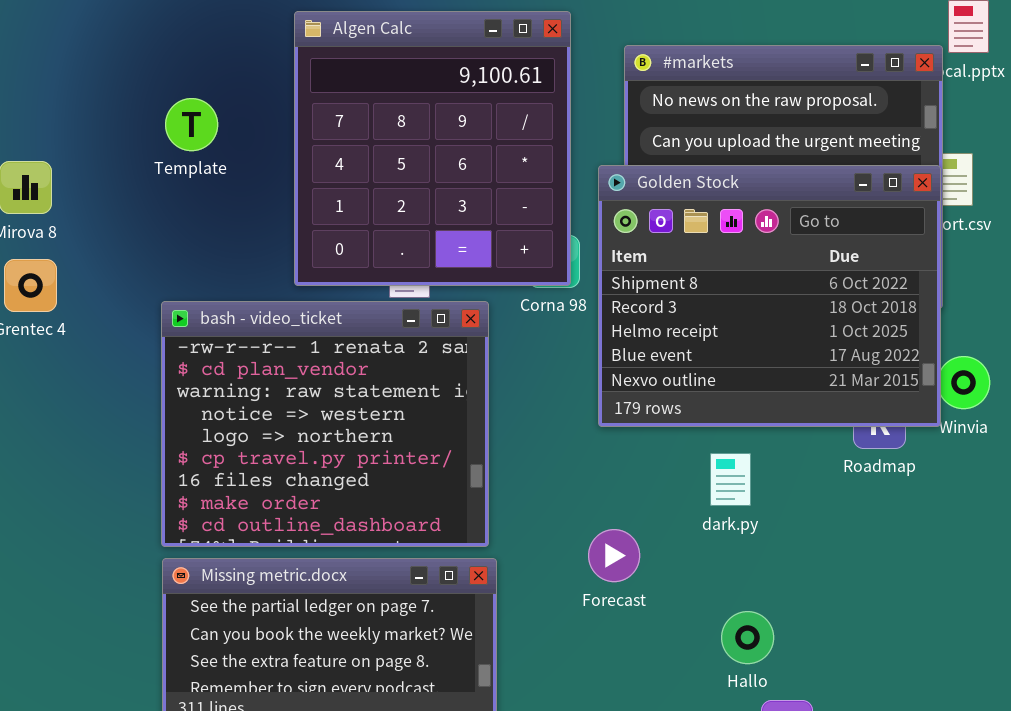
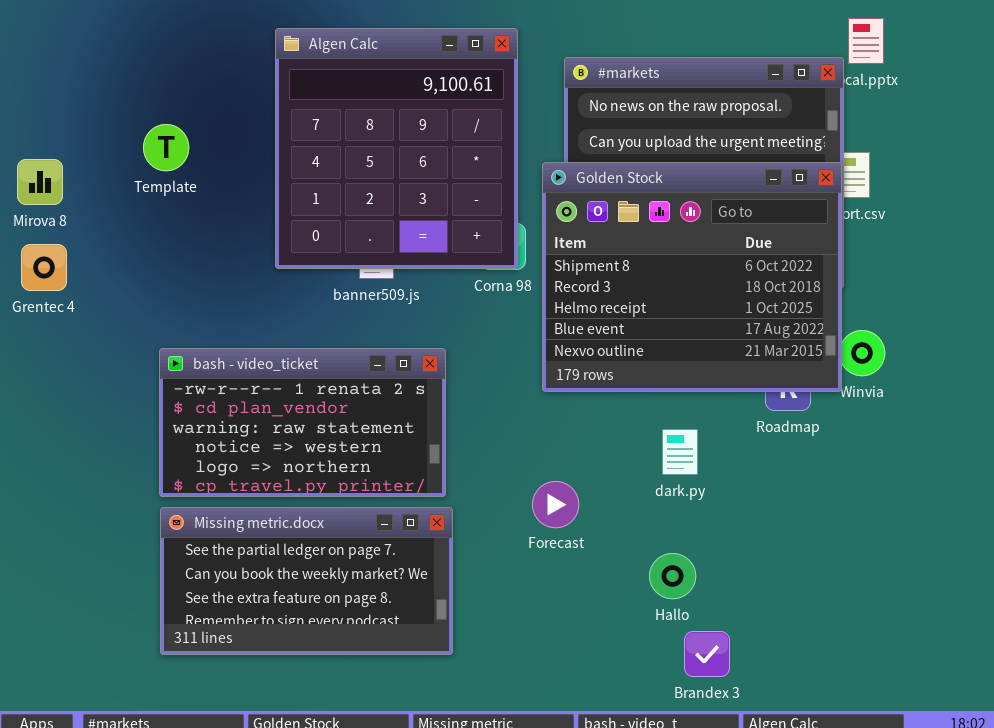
Template: [165,98,218,151] -> [143,124,189,171], moved
bash - video_ticket: [161,301,489,547] -> [159,348,446,497], resized
dark.py: [710,453,751,506] -> [662,429,698,475], moved

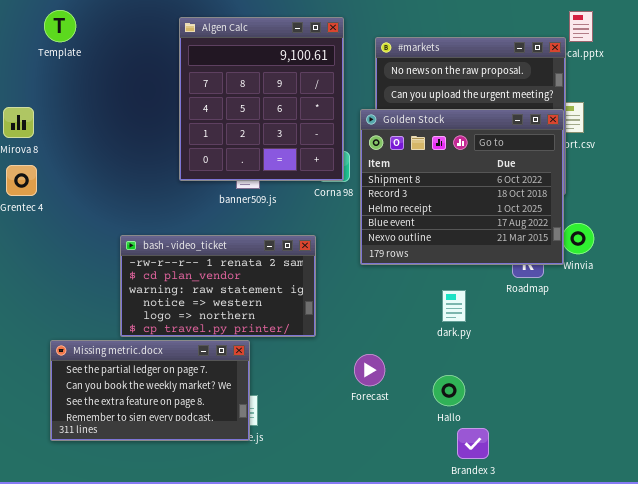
Template: [143,124,189,171] -> [44,10,76,42], moved
bash - video_ticket: [159,348,446,497] -> [120,235,316,337], moved
Forecast: [532,481,579,528] -> [354,354,385,386], moved
Missing metric.docx: [160,507,453,655] -> [50,340,250,441], moved

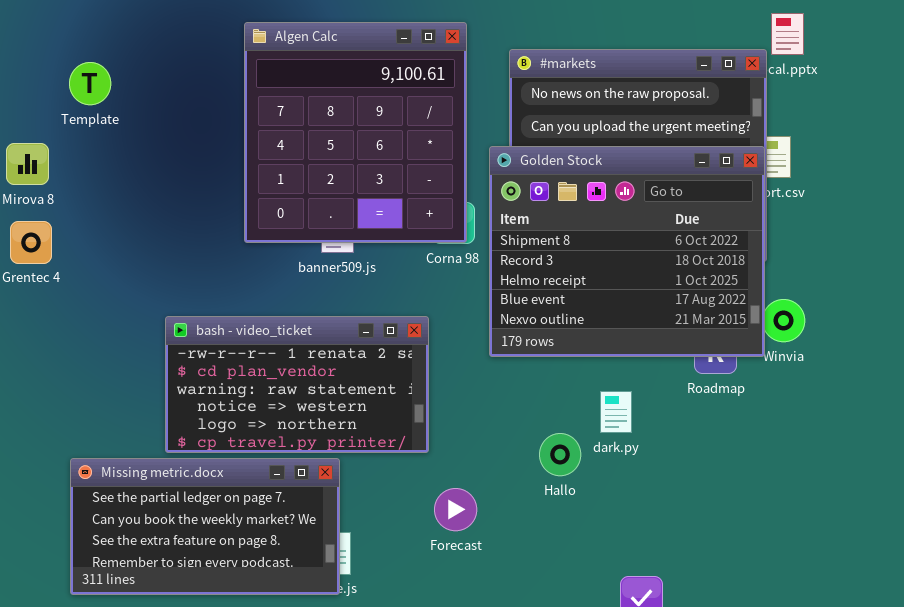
Template: [44,10,76,42] -> [69,62,111,105], moved
Forecast: [354,354,385,386] -> [434,488,477,531], moved
Hallo: [433,375,465,406] -> [539,433,581,476], moved

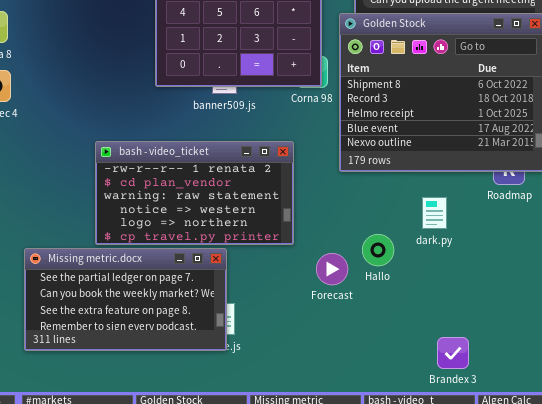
Hallo: [539,433,581,476] -> [362,234,394,266], moved
Forecast: [434,488,477,531] -> [316,253,348,285], moved

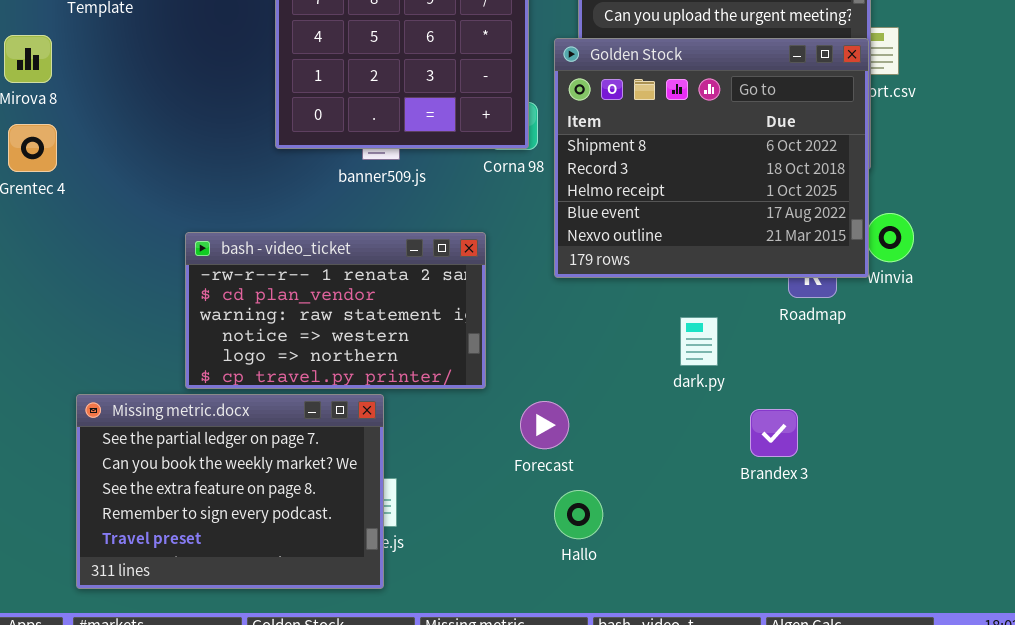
Hallo: [362,234,394,266] -> [554,490,603,539], moved
Missing metric.docx: [24,248,227,351] -> [76,394,384,589], resized
Brandex 3: [437,337,469,369] -> [750,409,798,457], moved

